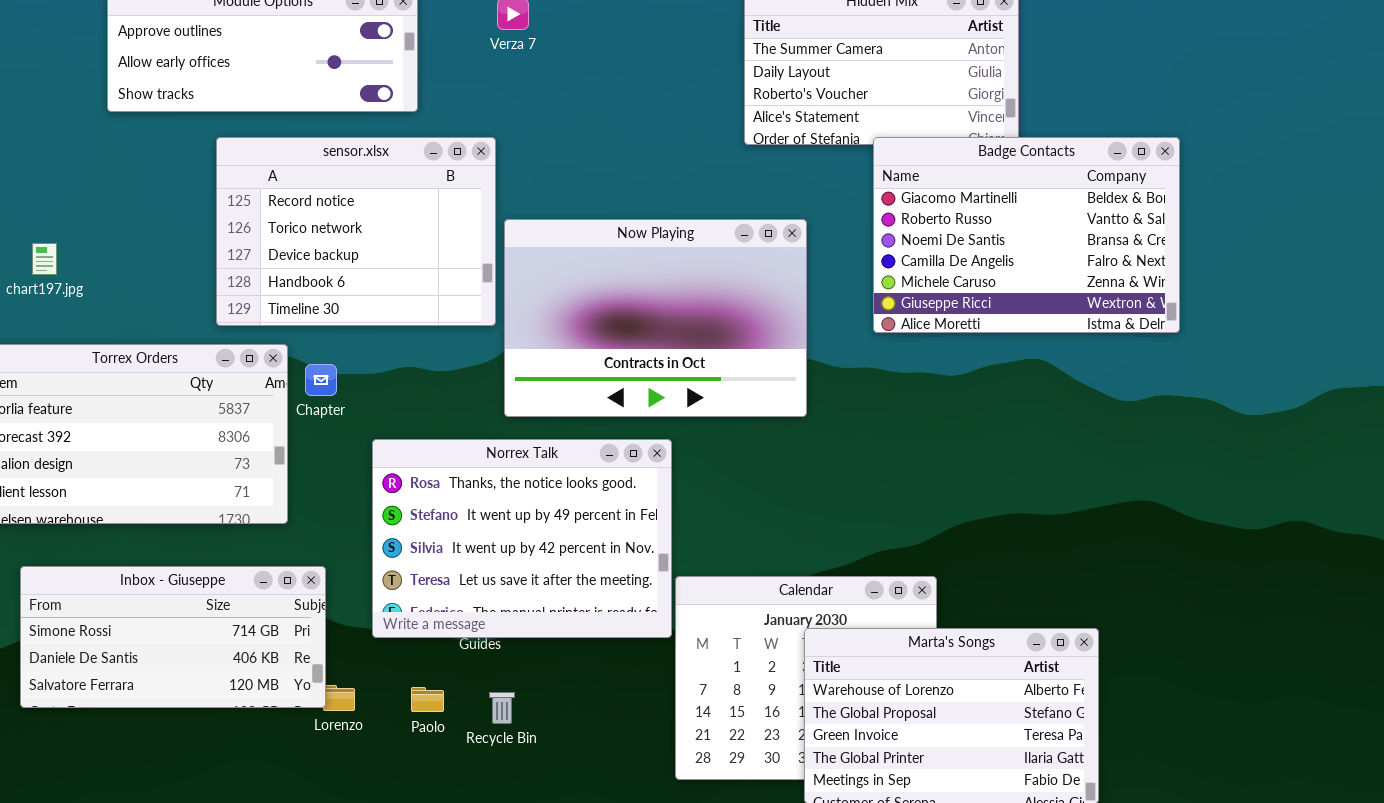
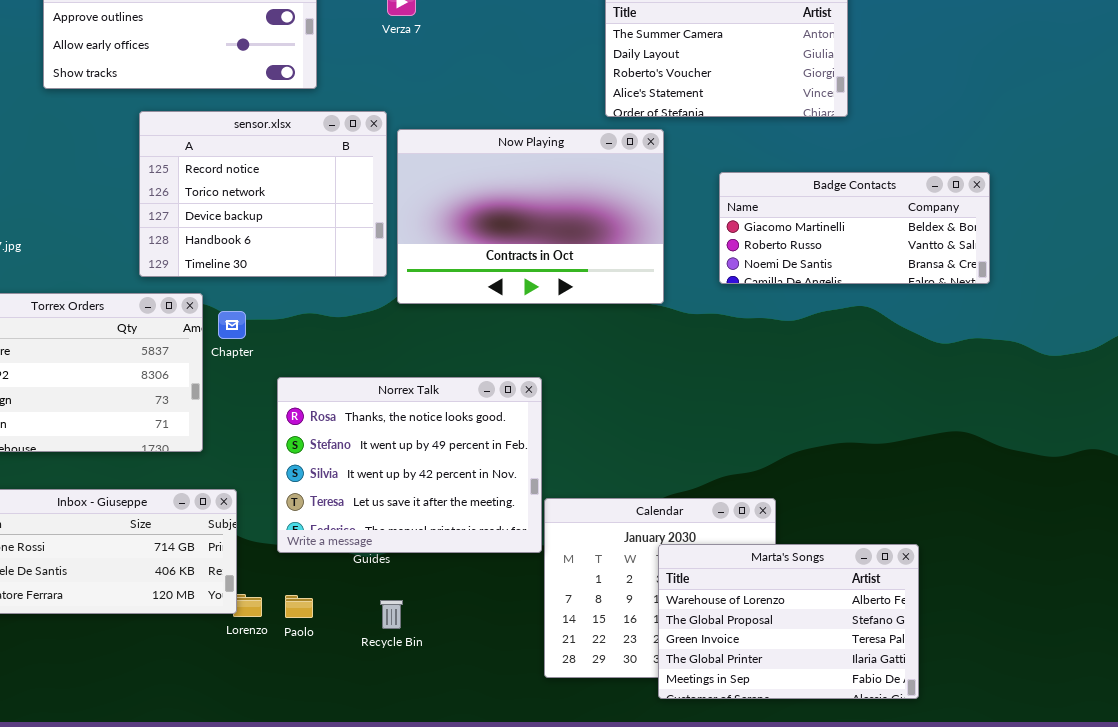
Badge Contacts: [873,137,1180,333] -> [719,172,990,284], resized
Now Playing: [504,219,807,417] -> [397,129,664,304], moved
Paolo: [411,687,444,712] -> [285,595,313,618], moved

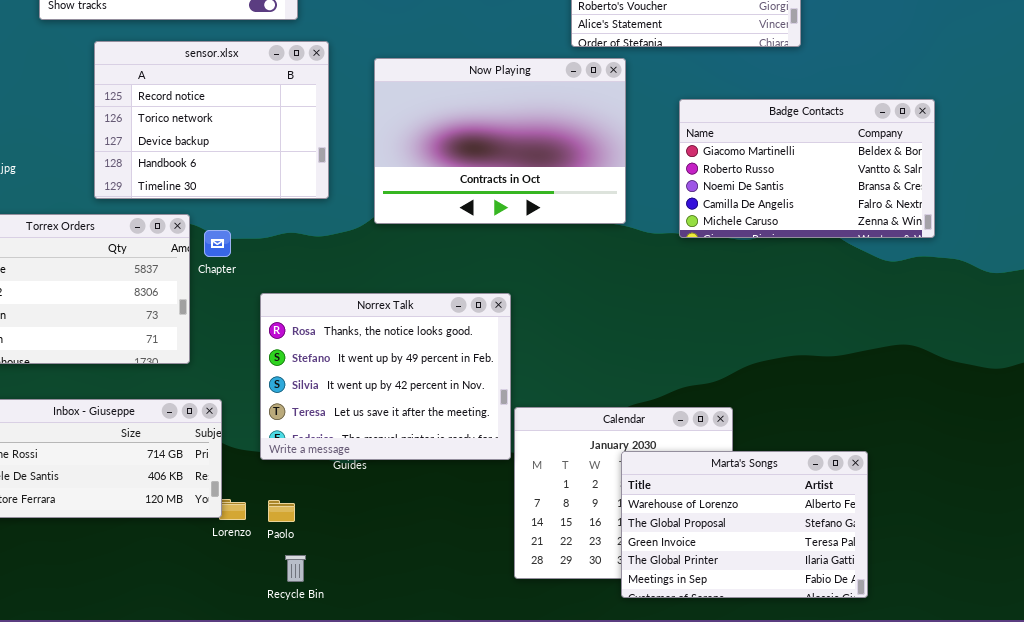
sensor.xlsx: [139,111,387,277] -> [94,41,329,199], moved
Badge Contacts: [719,172,990,284] -> [679,99,935,238], resized
Recycle Bin: [380,600,403,629] -> [285,555,306,582], moved

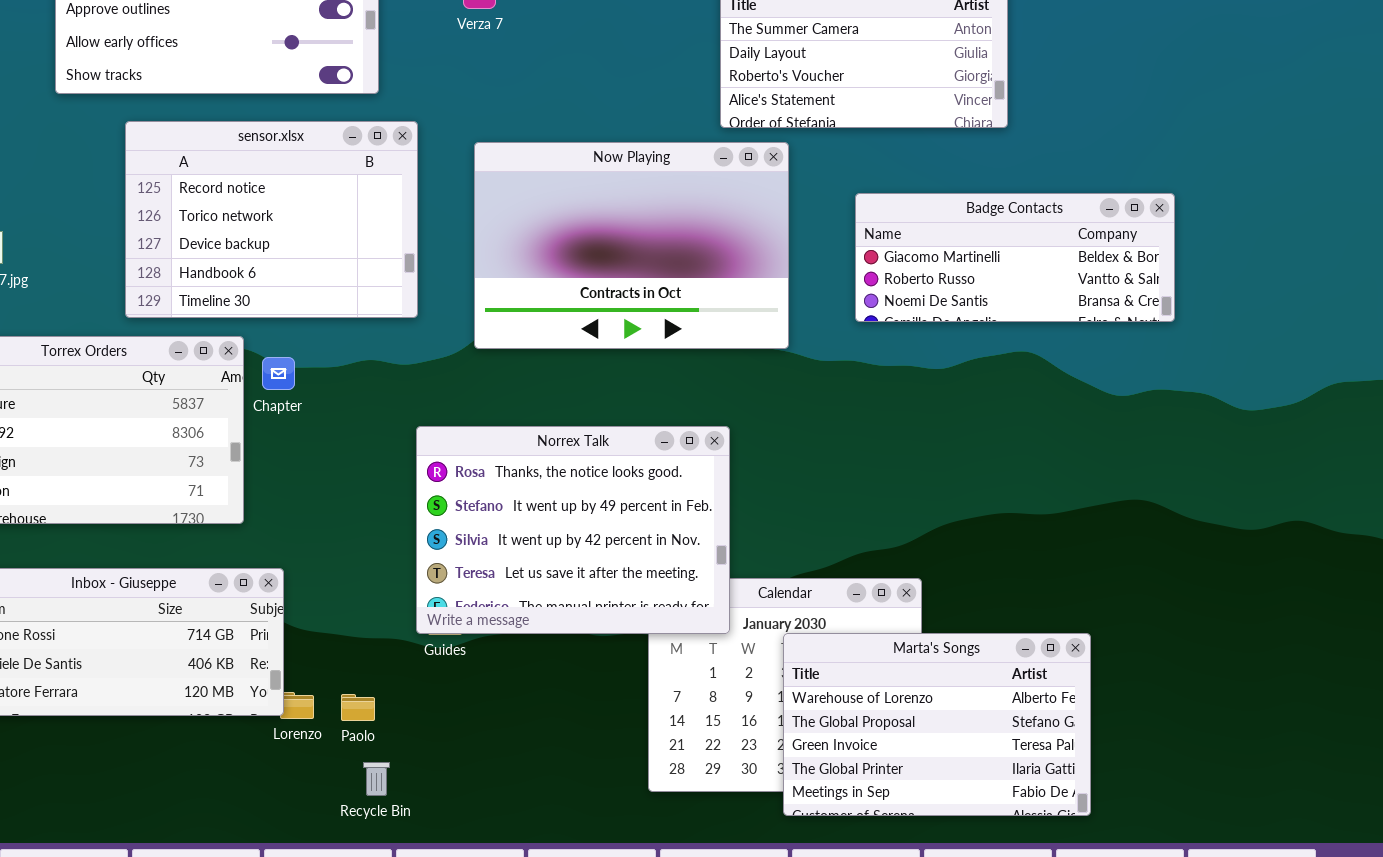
Badge Contacts: [679,99,935,238] -> [855,193,1175,322], resized
Norrex Talk: [260,293,511,460] -> [416,426,730,634], moved

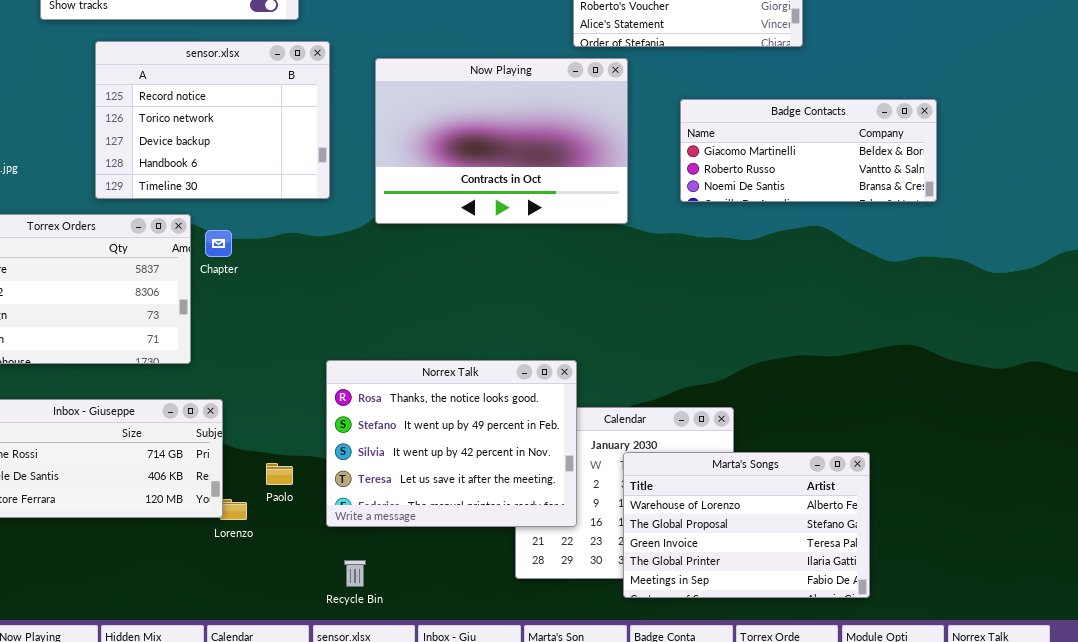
Norrex Talk: [416,426,730,634] -> [326,360,577,527], moved
Paolo: [341,694,375,721] -> [266,463,293,485], moved
Recycle Bin: [363,762,390,796] -> [344,560,366,587], moved

